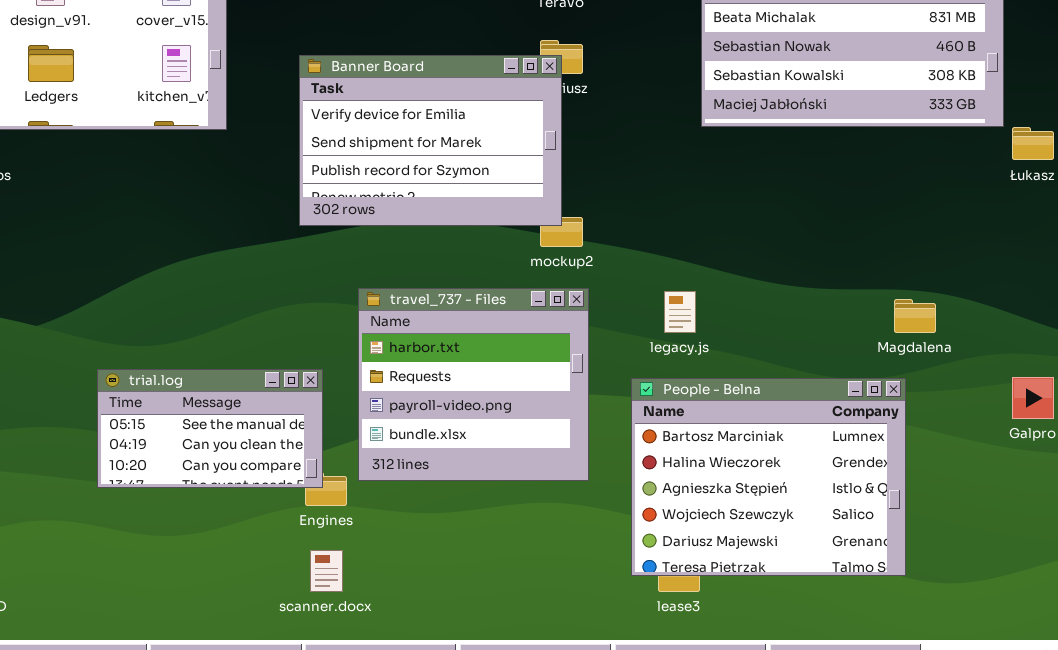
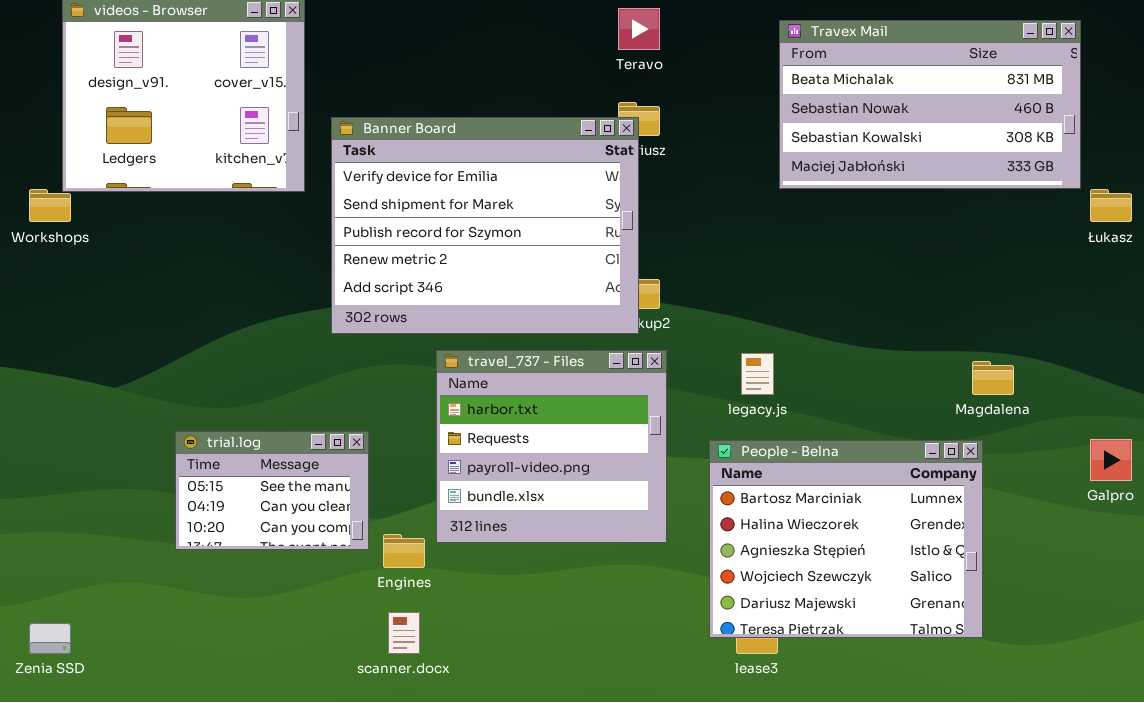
Banner Board: [299,55,562,226] -> [331,117,639,334], resized
trial.log: [97,369,323,488] -> [175,431,369,550], resized

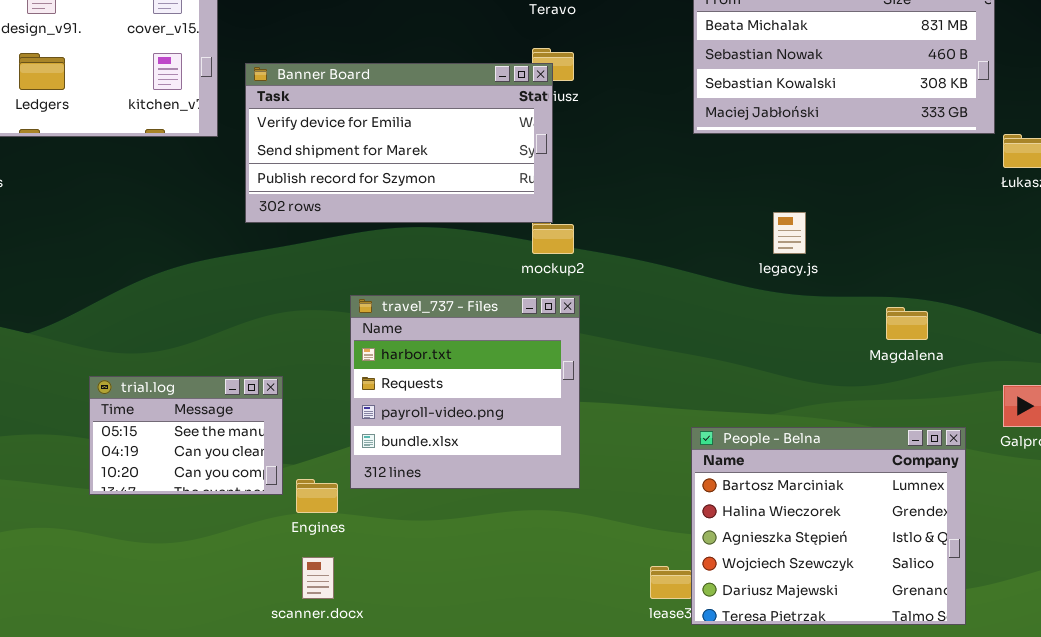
Banner Board: [331,117,639,334] -> [245,63,553,223], resized
legacy.js: [741,353,774,395] -> [773,212,806,254], moved
People - Belna: [709,440,983,638] -> [691,427,966,625], moved

